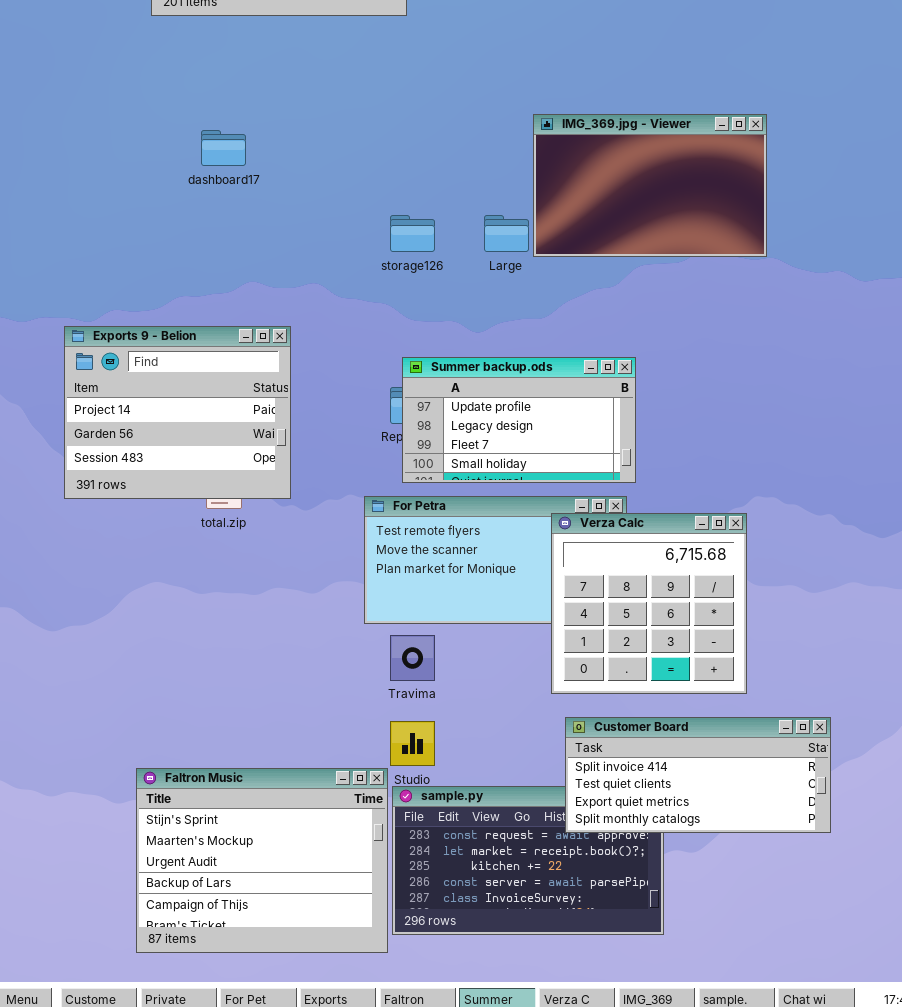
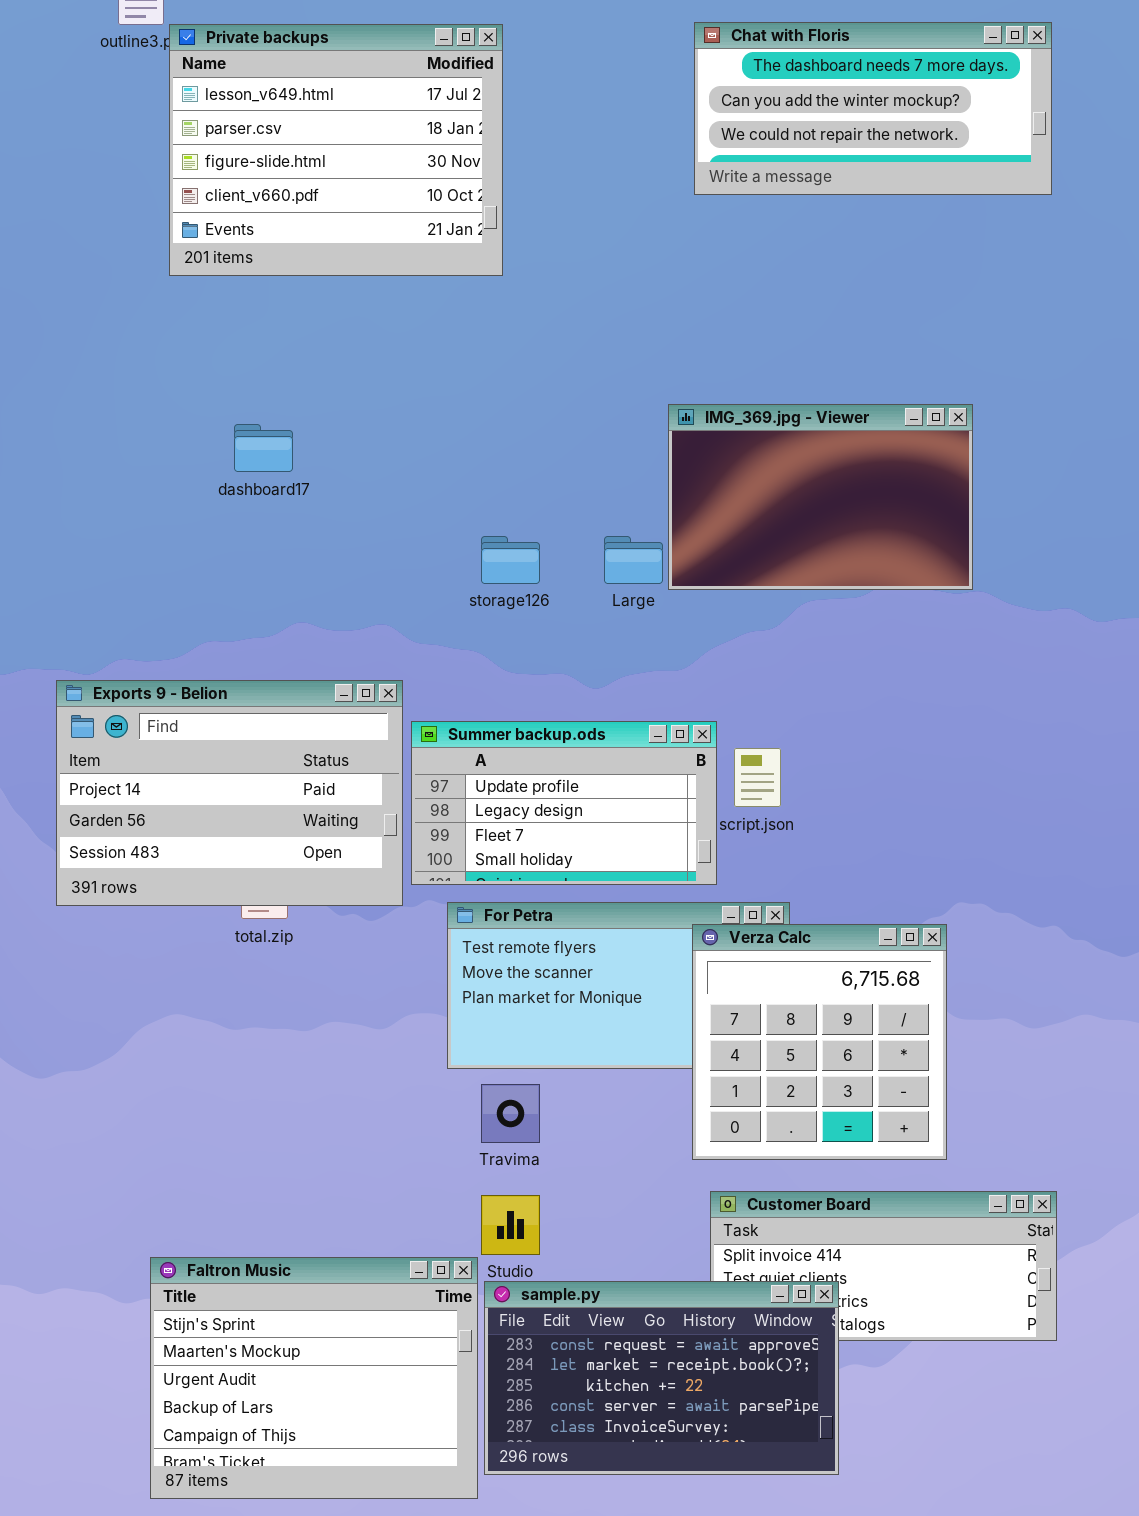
Exports 9 - Belion: [64,326,291,499] -> [56,680,403,906], resized
Summer backup.ods: [402,357,636,483] -> [411,721,717,885], moved
sample.py: [392,786,664,935] -> [484,1281,839,1475], raised

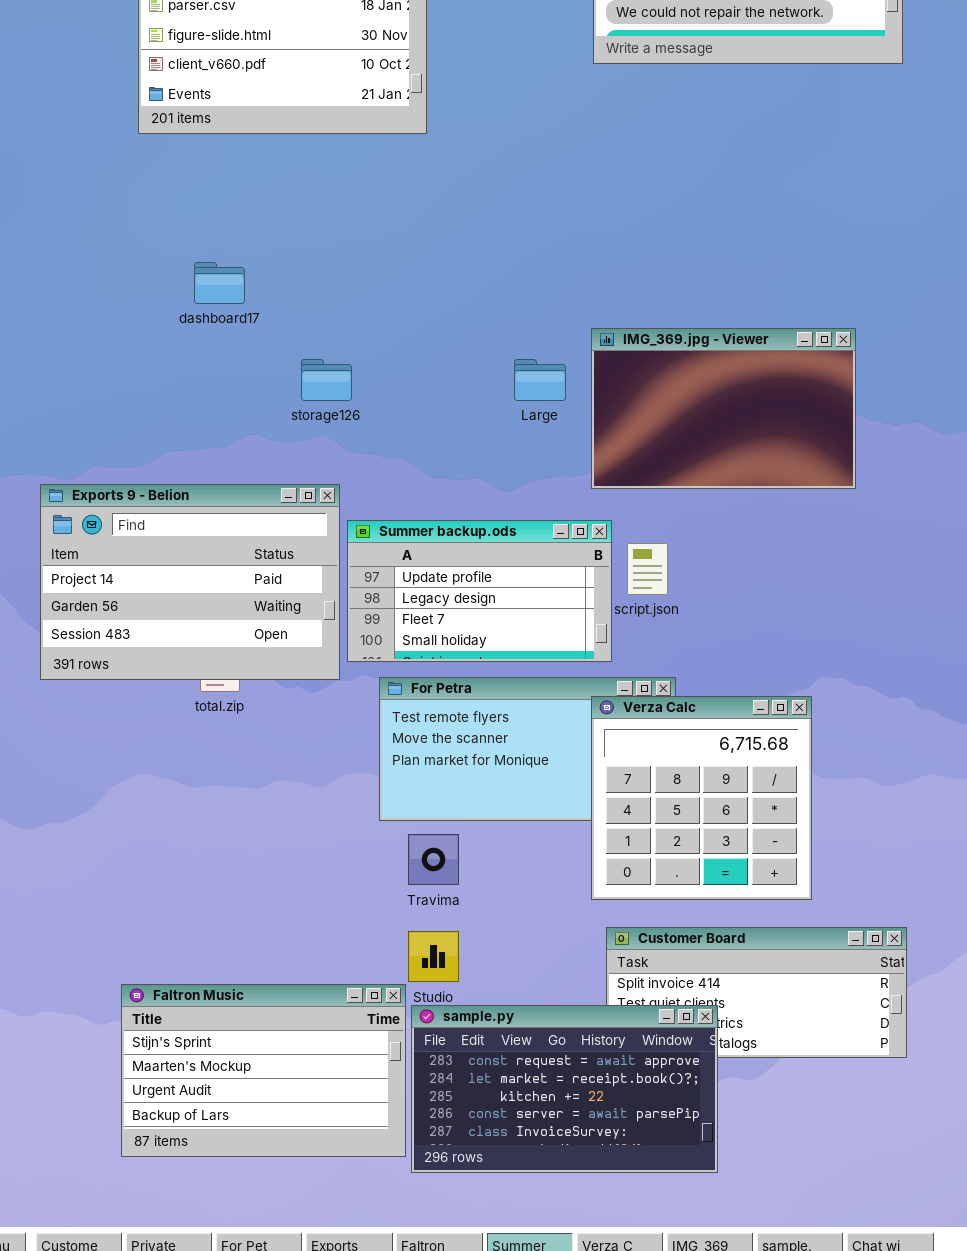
IMG_369.jpg - Viewer: [668,404,973,590] -> [591,328,856,489], moved
storage126: [481,536,540,584] -> [301,359,352,401], moved
Faltron Music: [150,1257,478,1499] -> [121,984,406,1157], resized

